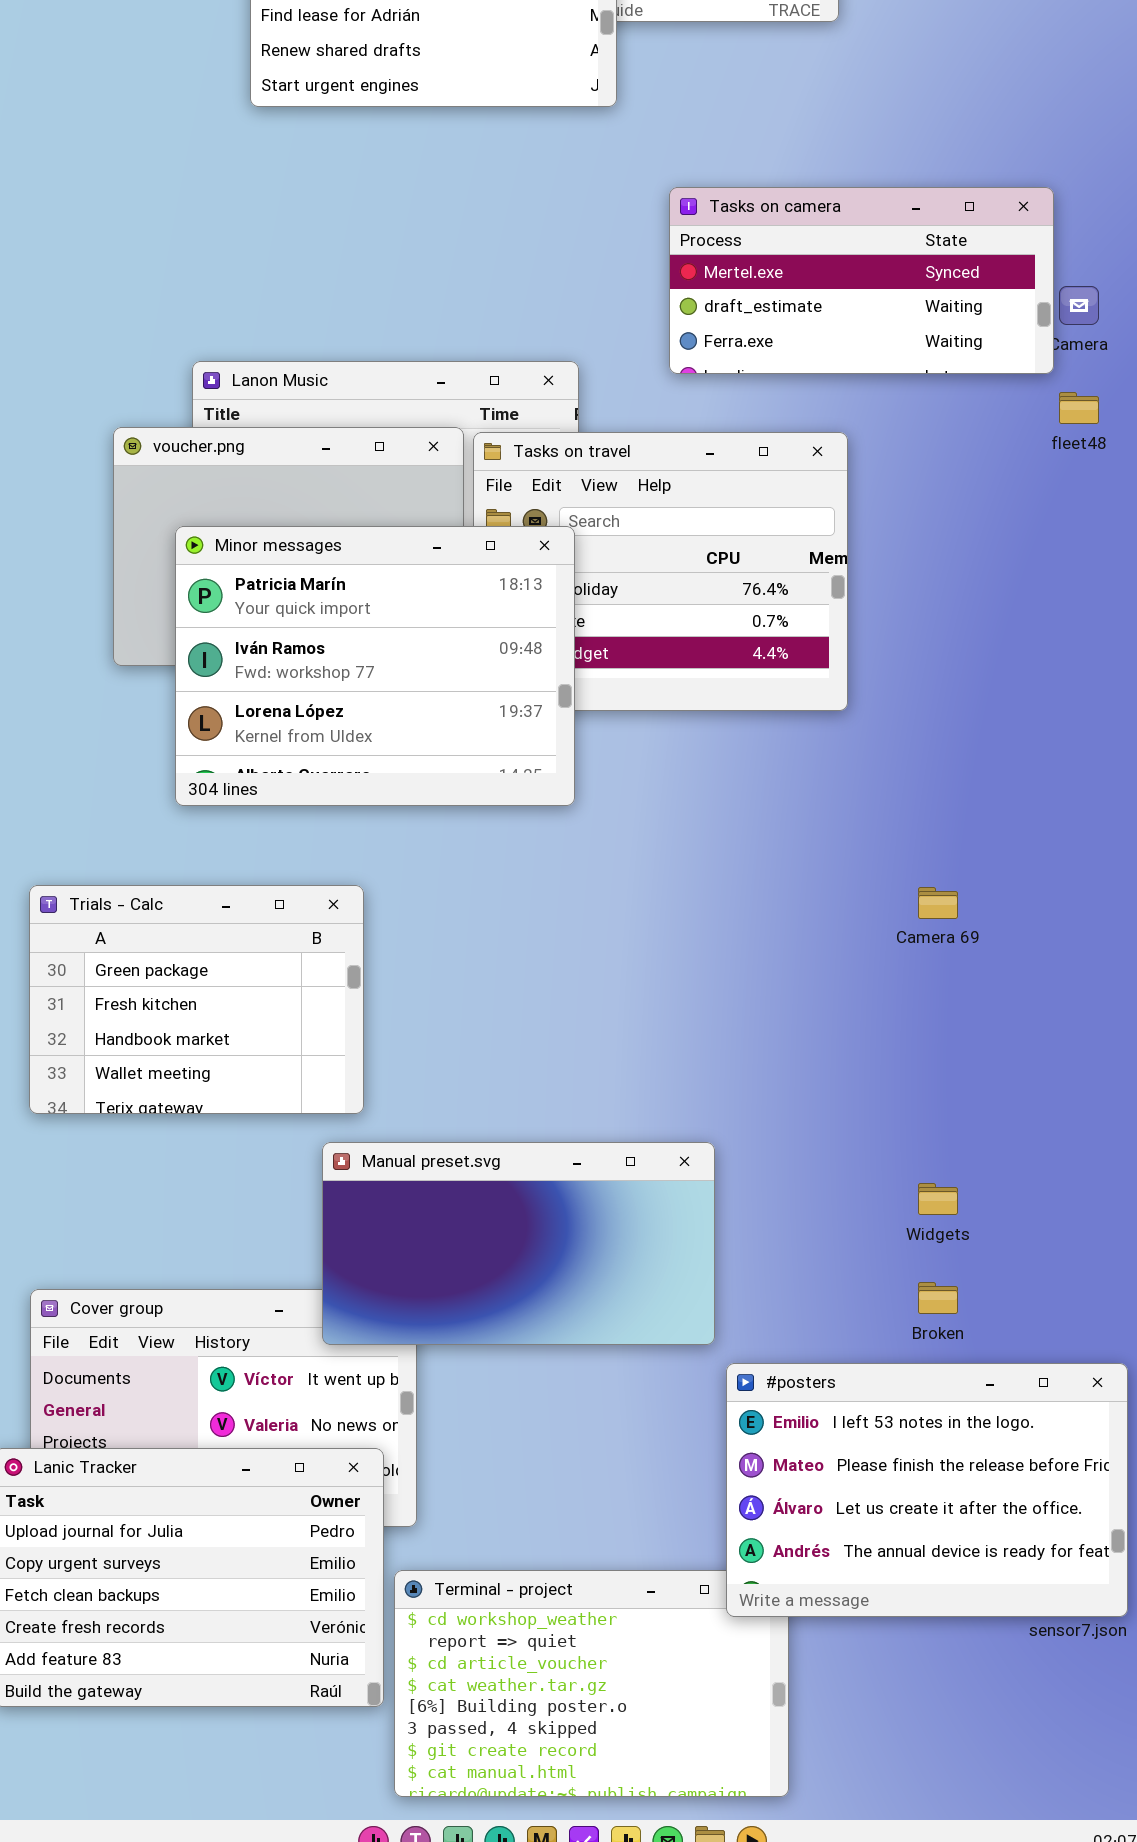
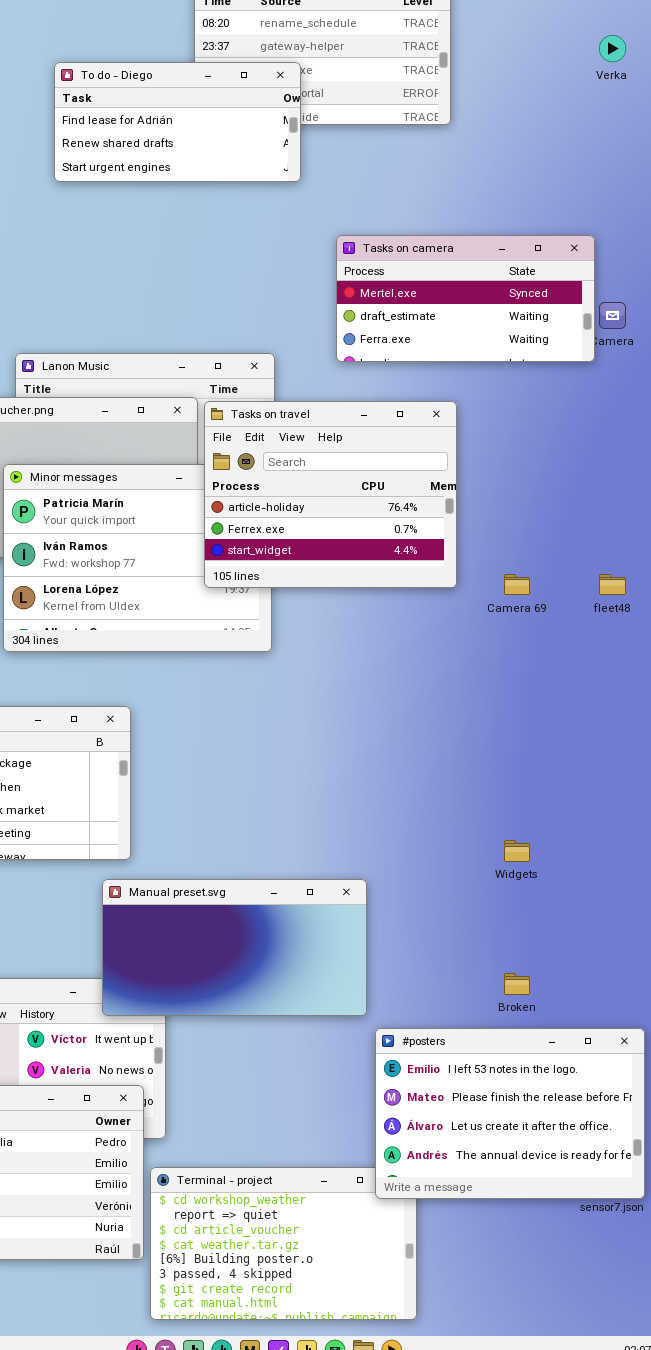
fleet48: [1059,392,1099,424] -> [599,574,626,595], moved
Tasks on travel: [473,432,848,711] -> [204,401,457,588], raised
Camera 69: [918,887,958,919] -> [504,574,530,595], moved
Widgets: [918,1183,958,1215] -> [504,840,530,862], moved

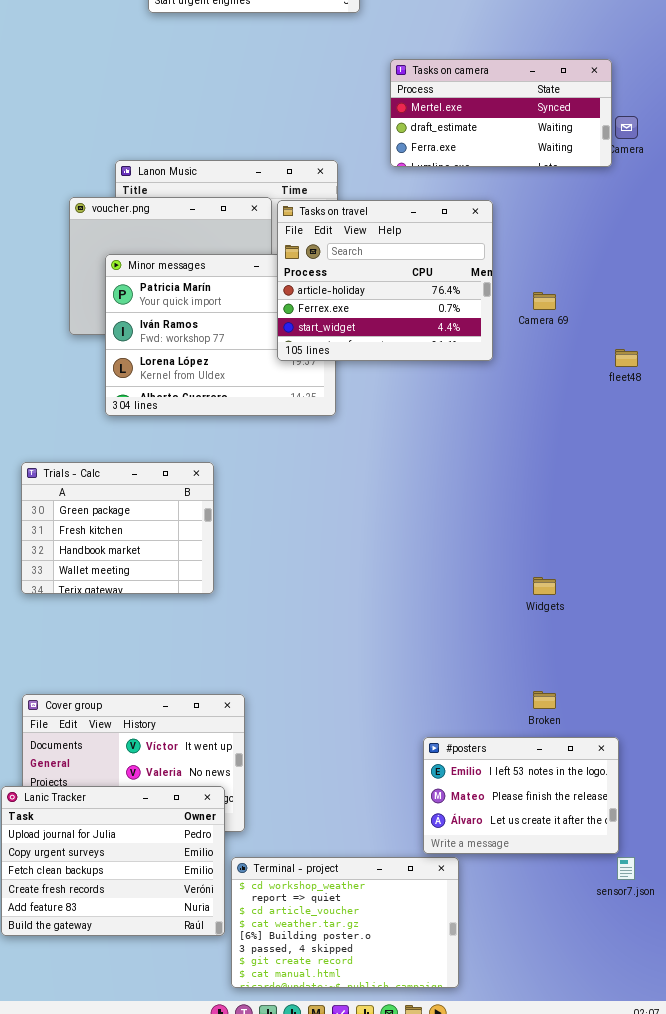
Camera 69: [504,574,530,595] -> [533,292,556,310], moved
Manual preset.svg: [102,879,367,1016] -> none, closed
#posters: [375,1028,645,1199] -> [423,737,619,854], resized

